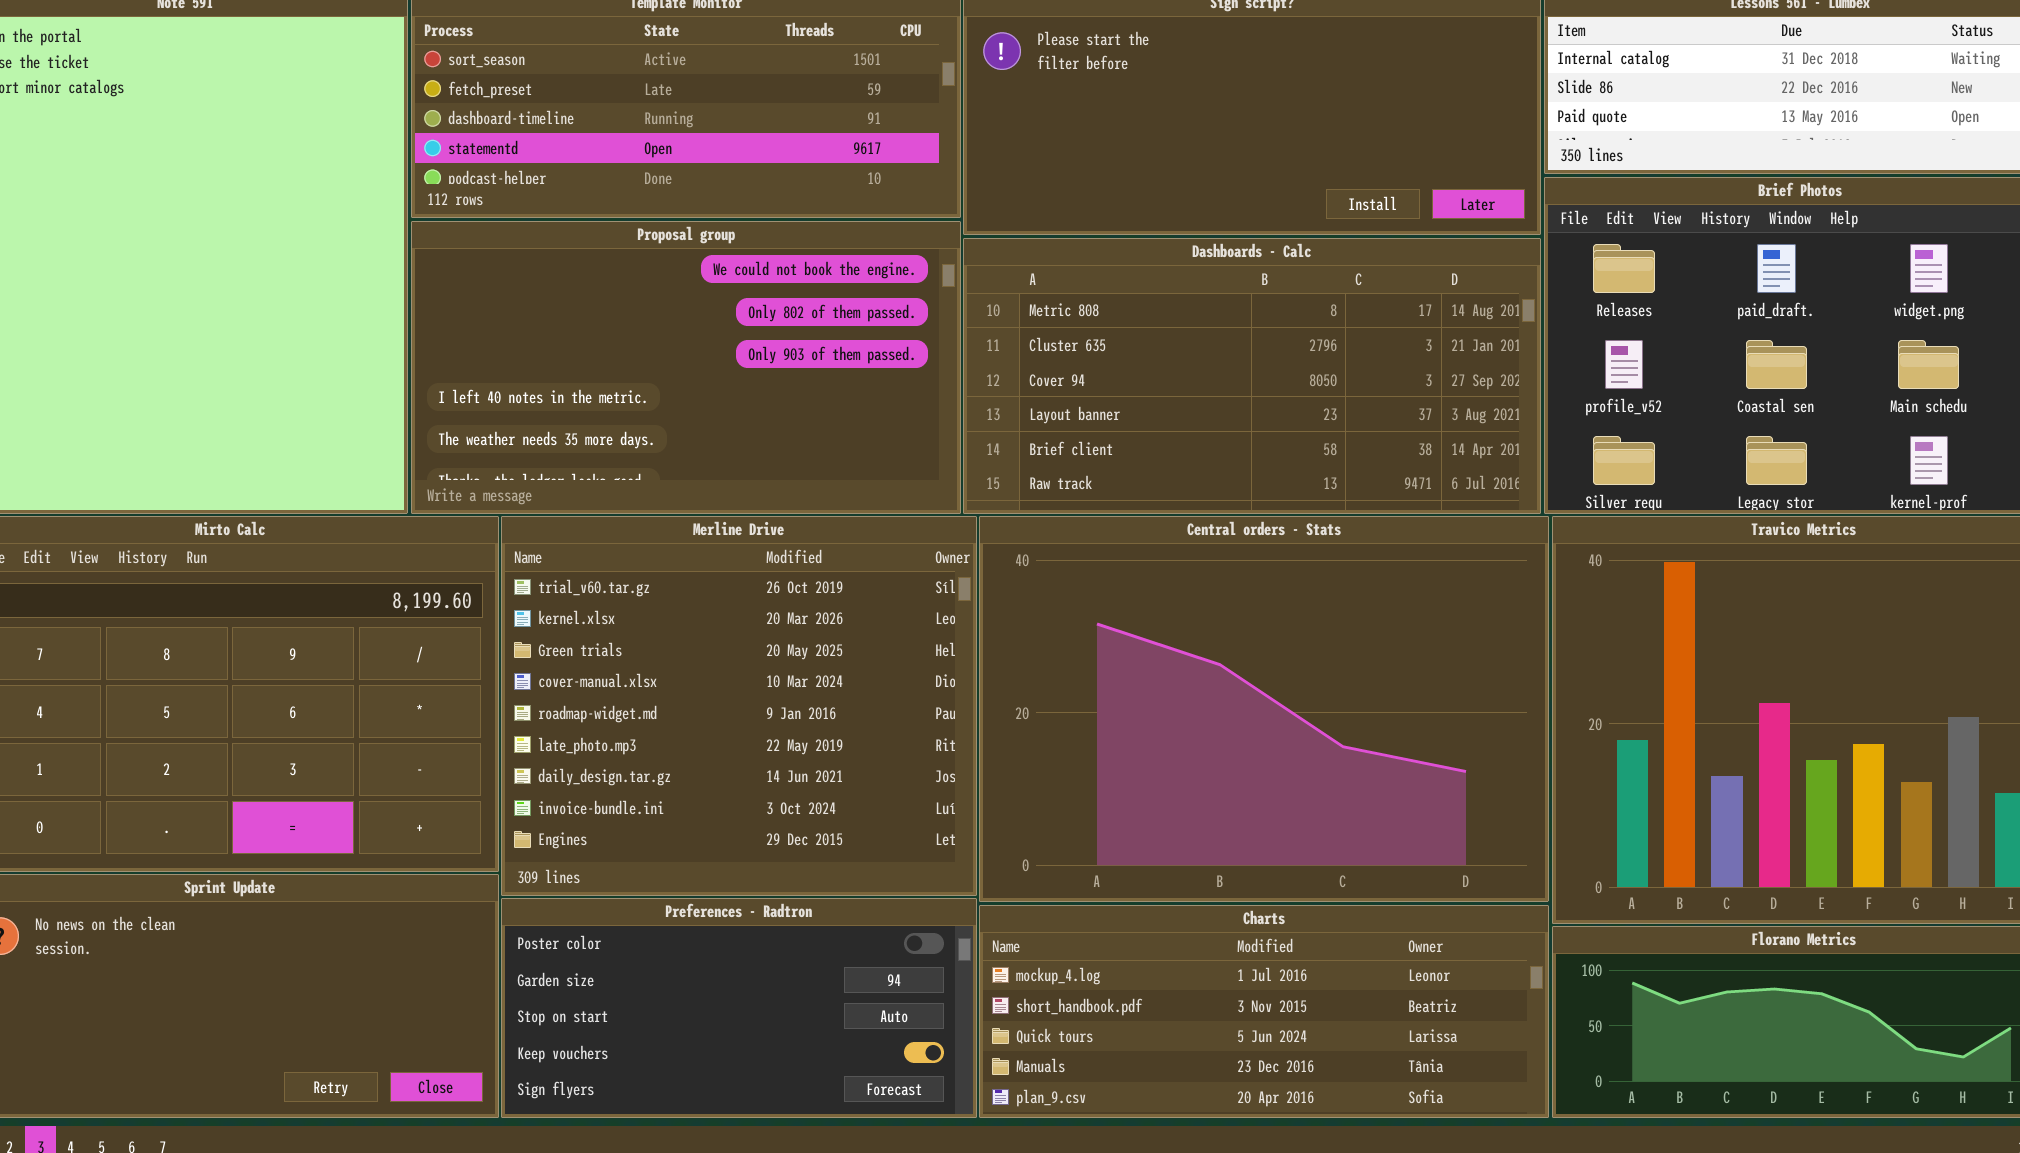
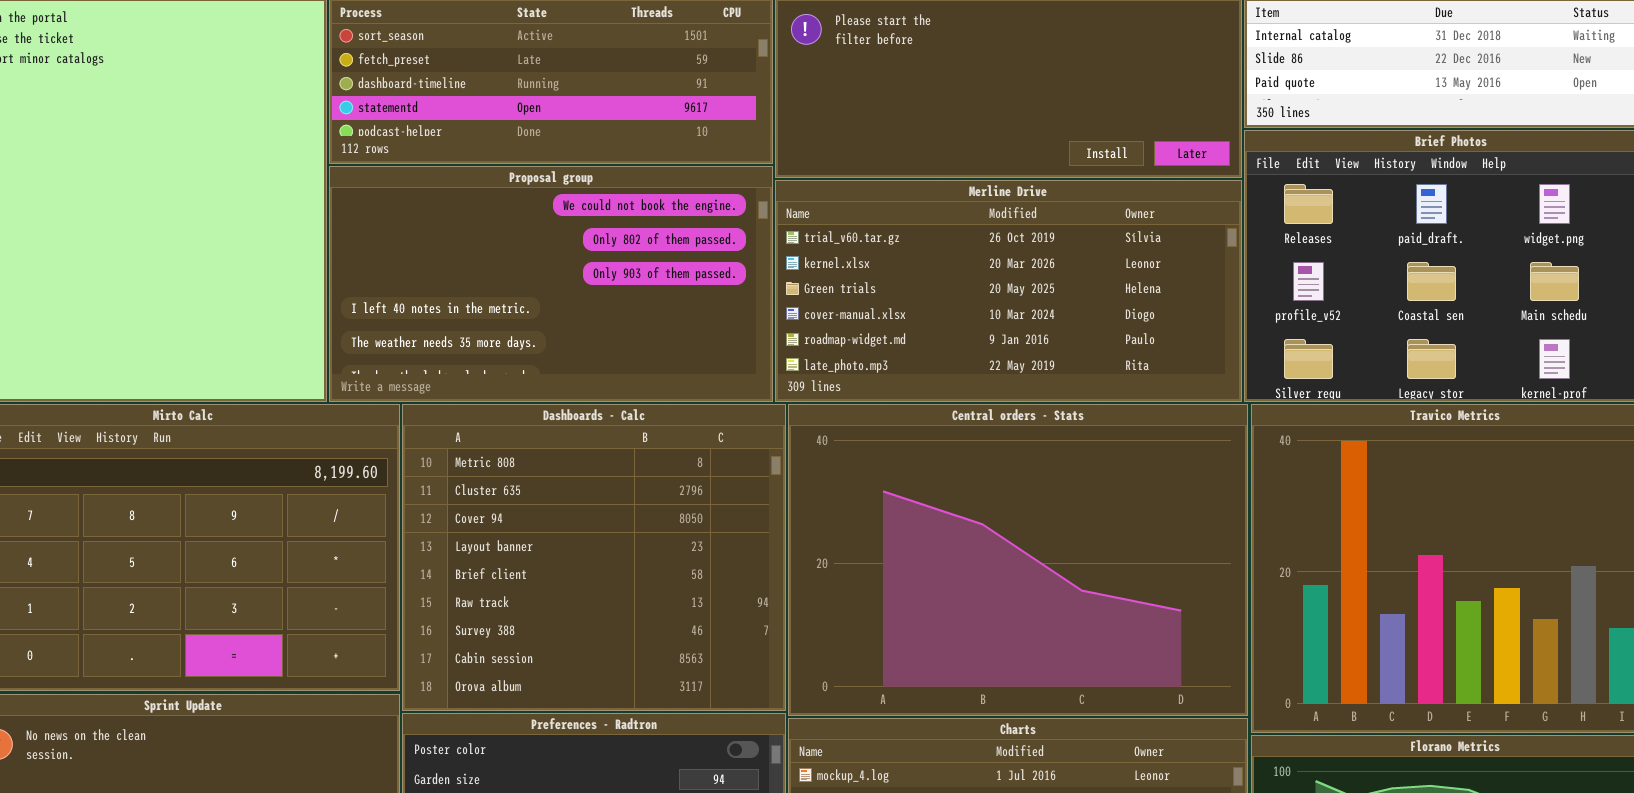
Dashboards - Calc: [963,238,1541,514] -> [402,404,786,711], moved, resized
Merline Drive: [501,516,977,896] -> [775,180,1242,402], moved, resized

